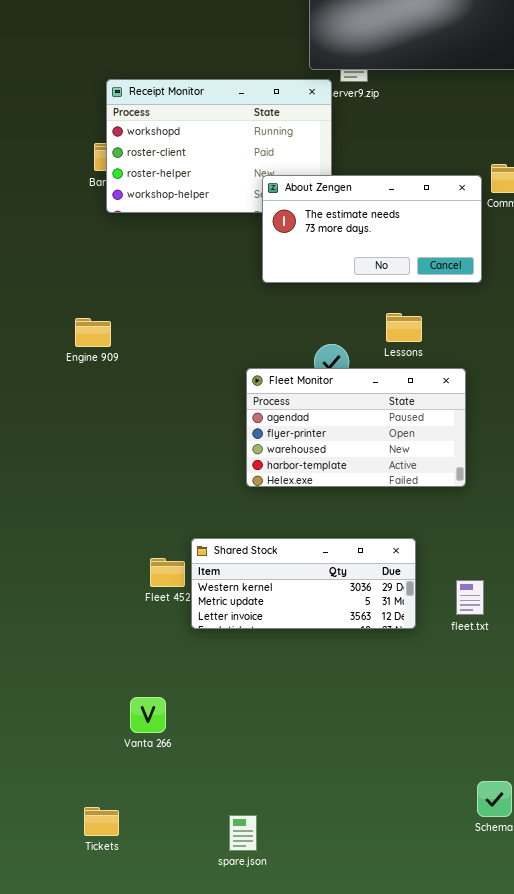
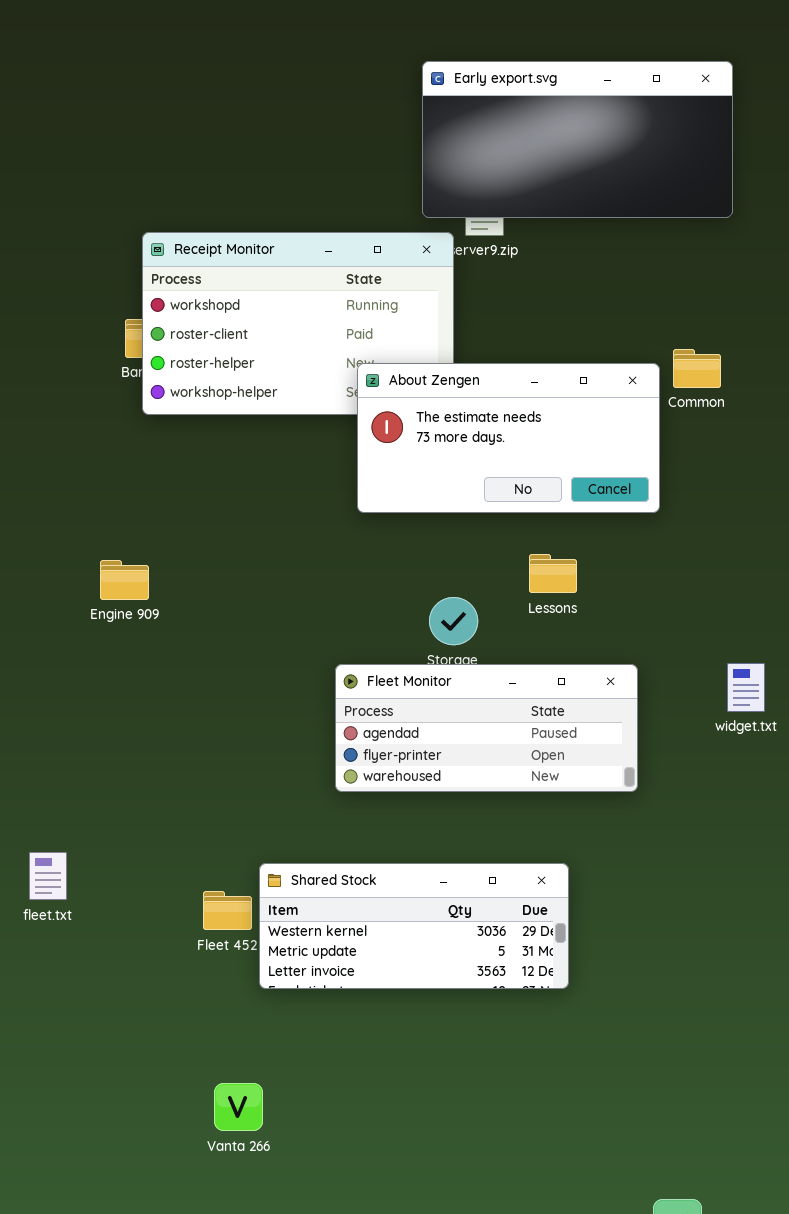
Fleet Monitor: [246,368,466,487] -> [335,664,638,792], resized
fleet.txt: [456,580,484,615] -> [29,852,67,900], moved
Vanta 266: [130,697,166,733] -> [214,1083,263,1131], moved

